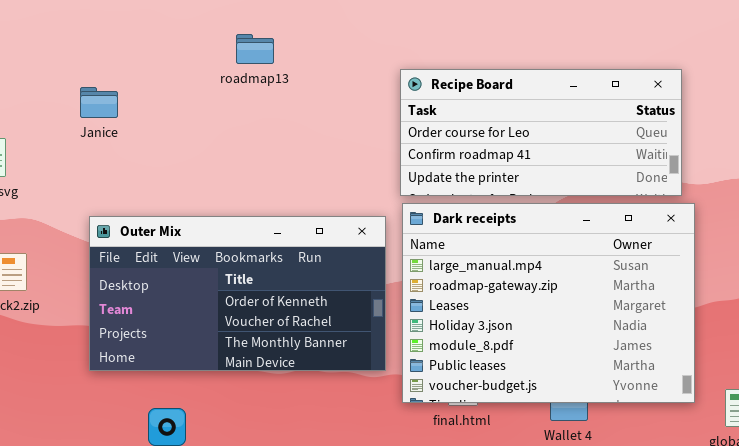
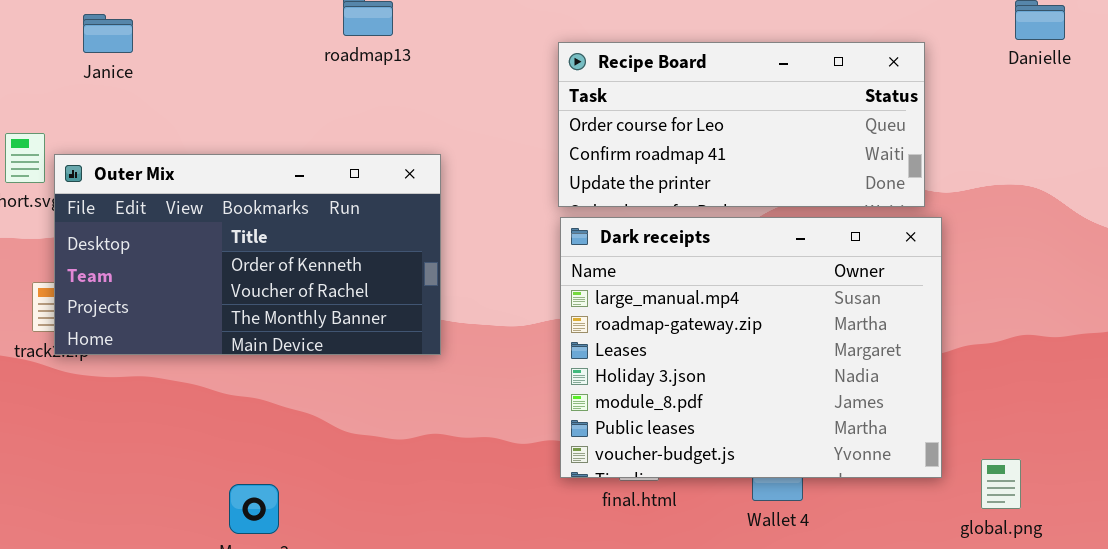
Janice: [80,87,118,118] -> [83,14,133,53], moved
Outer Mix: [89,216,386,371] -> [54,154,441,355], moved

